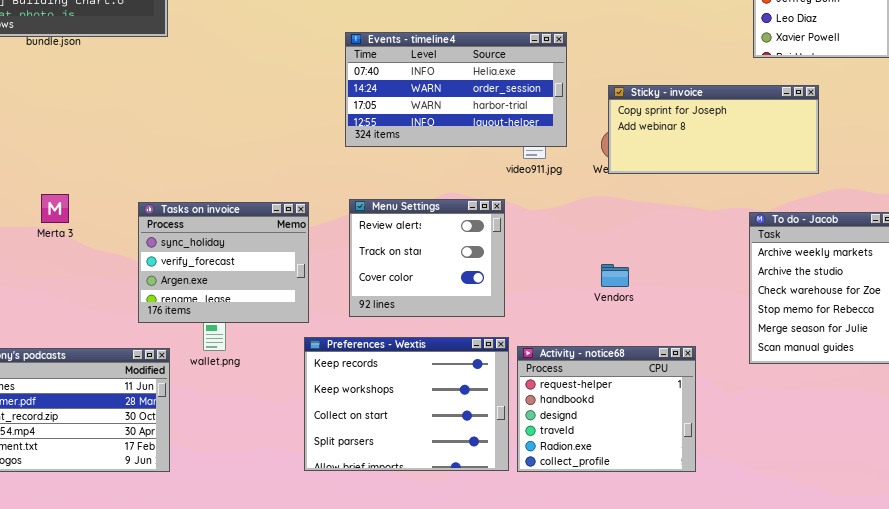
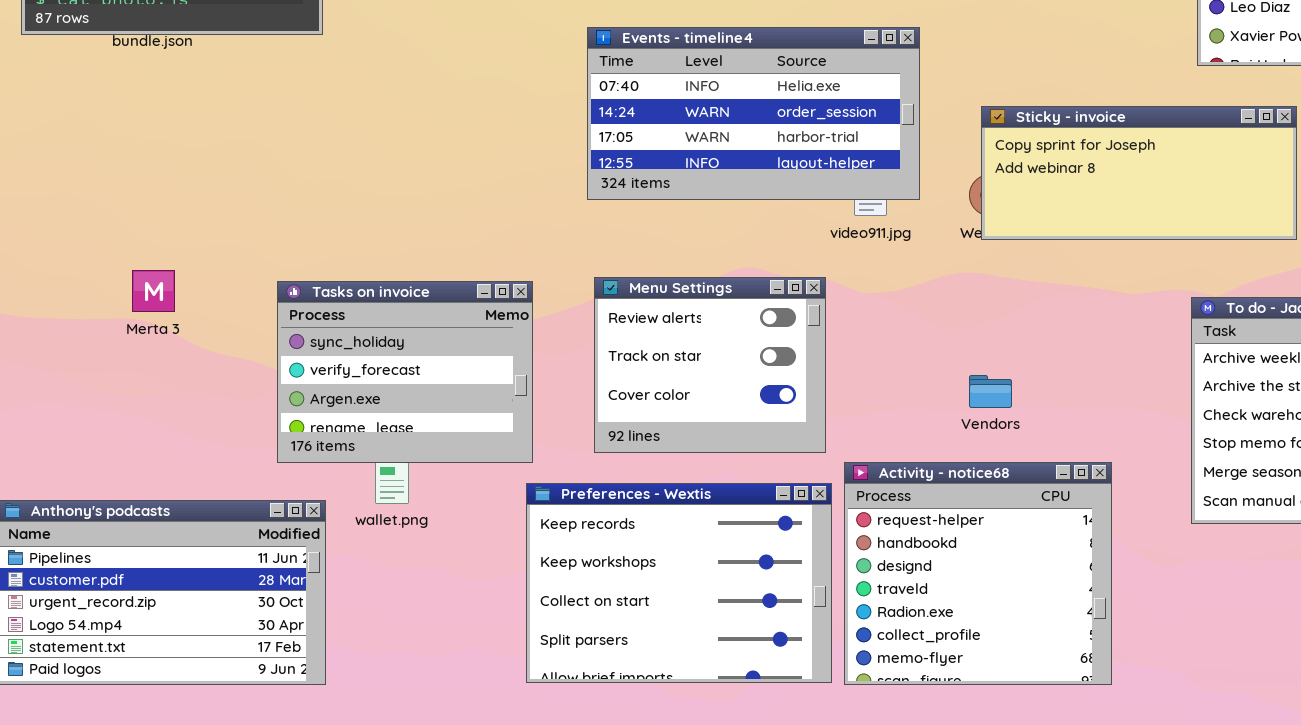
Activity - notice68: [517,346,696,472] -> [844,462,1112,685], resized

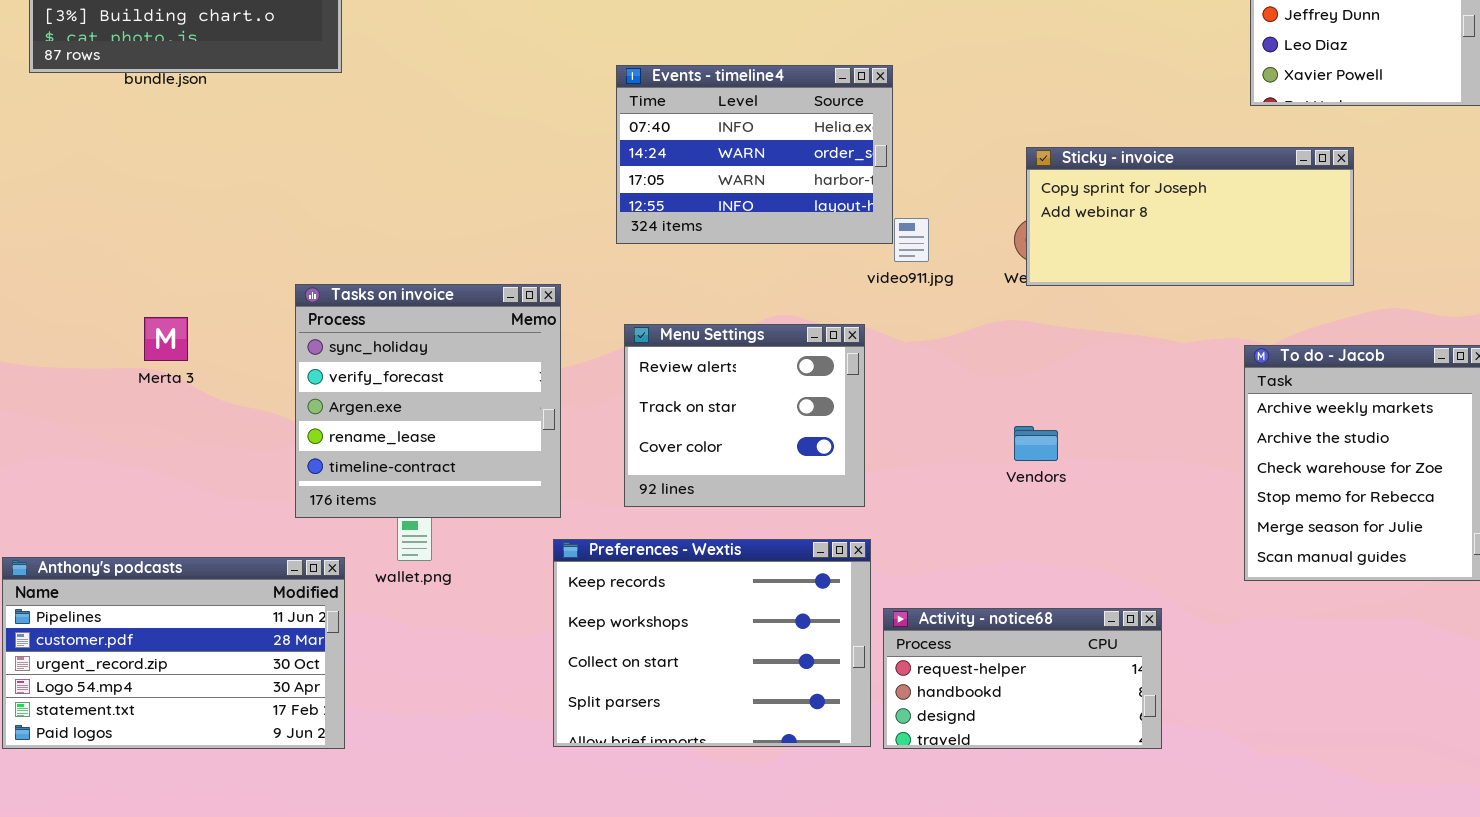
Events - timeline4: [587,27,920,200] -> [616,65,893,244], resized
Tasks on invoice: [277,281,533,463] -> [295,284,561,518], resized
Activity - notice68: [844,462,1112,685] -> [883,608,1162,749], resized

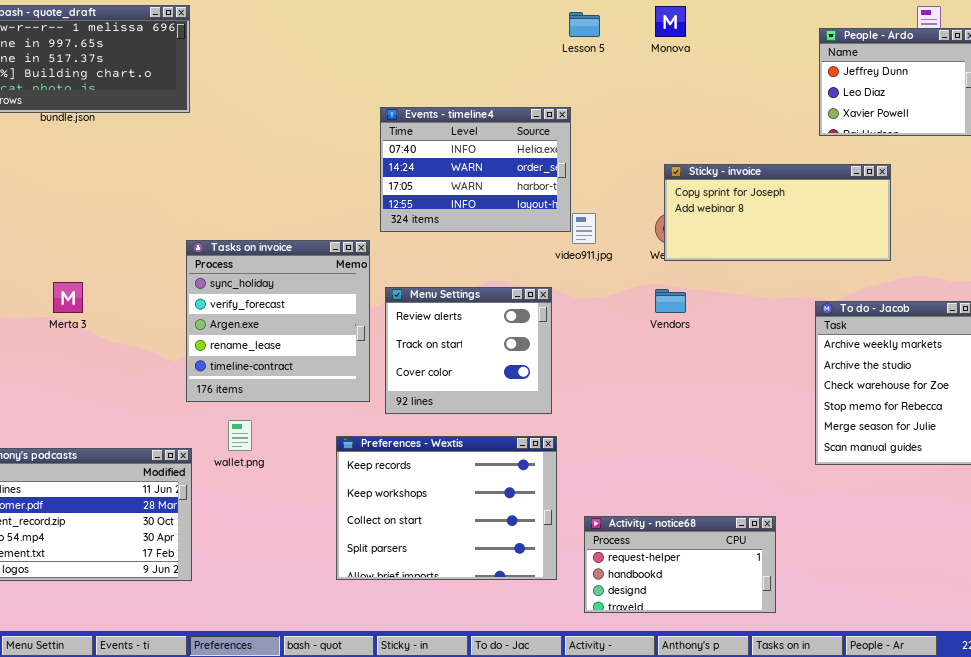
Tasks on invoice: [295,284,561,518] -> [186,240,370,402], moved
Vendors: [1014,426,1058,461] -> [655,289,686,313], moved
Activity - notice68: [883,608,1162,749] -> [584,516,776,613], moved

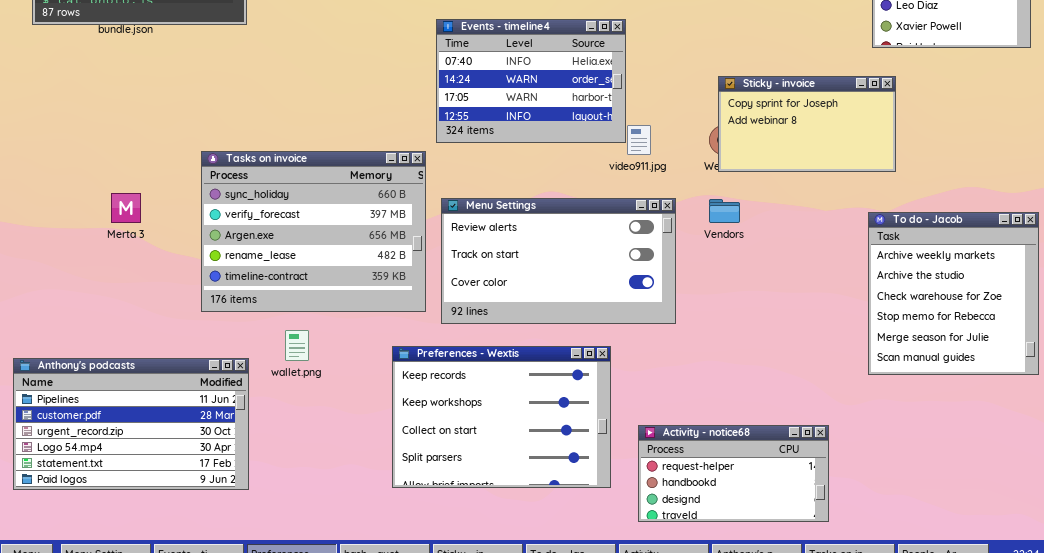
Sticky - invoice: [664,164,891,261] -> [718,76,896,172], resized
Tasks on invoice: [186,240,370,402] -> [201,151,426,312], resized
Menu Settings: [385,287,552,414] -> [441,198,676,324], resized

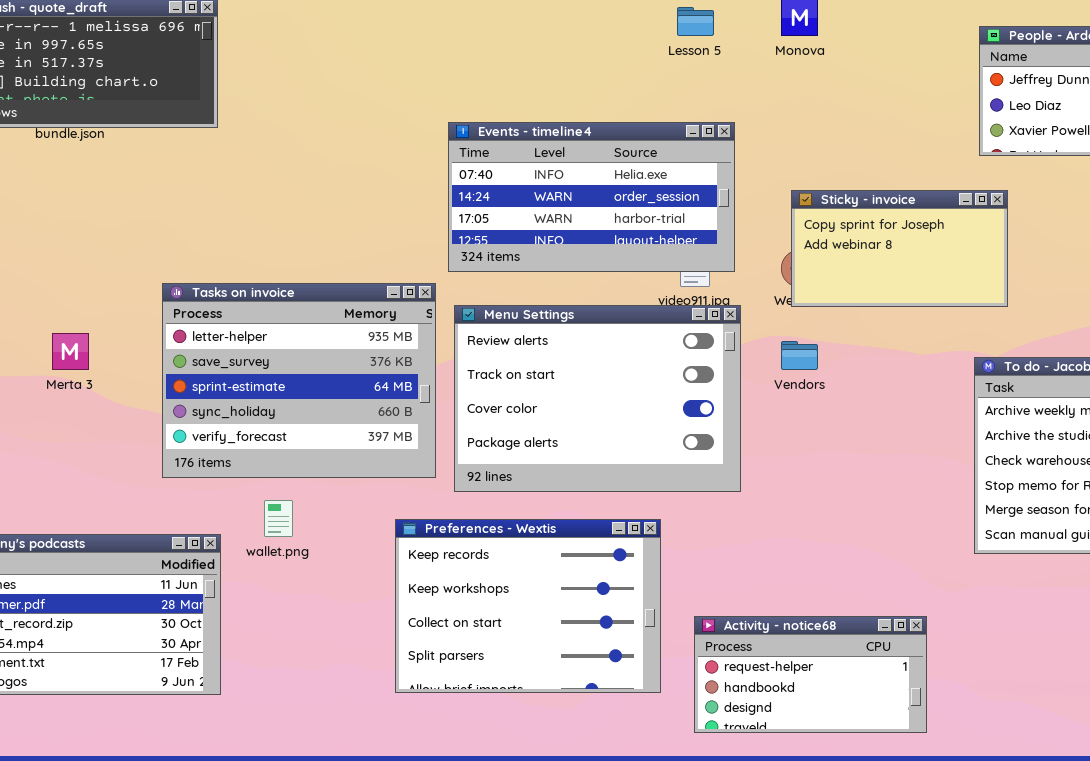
Events - timeline4: [436,19,626,143] -> [448,122,735,272], resized
Tasks on invoice: [201,151,426,312] -> [162,283,436,478], scrolled up 3 rows
Menu Settings: [441,198,676,324] -> [454,305,741,492], resized

